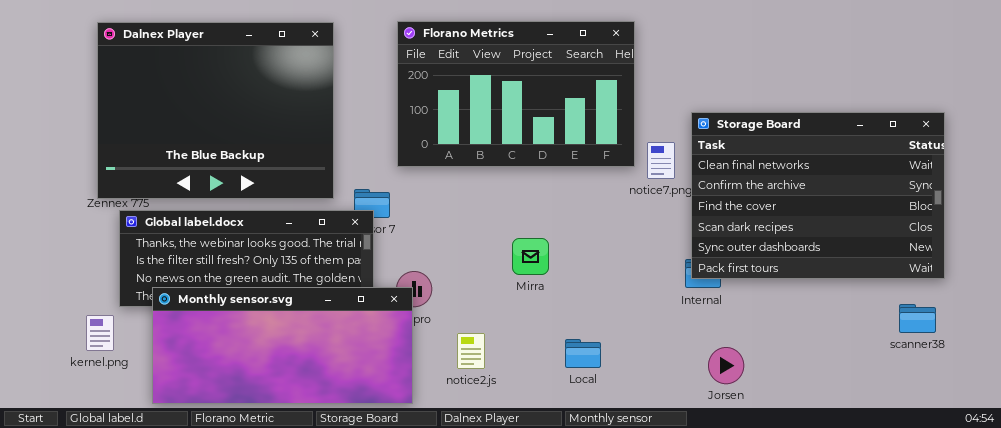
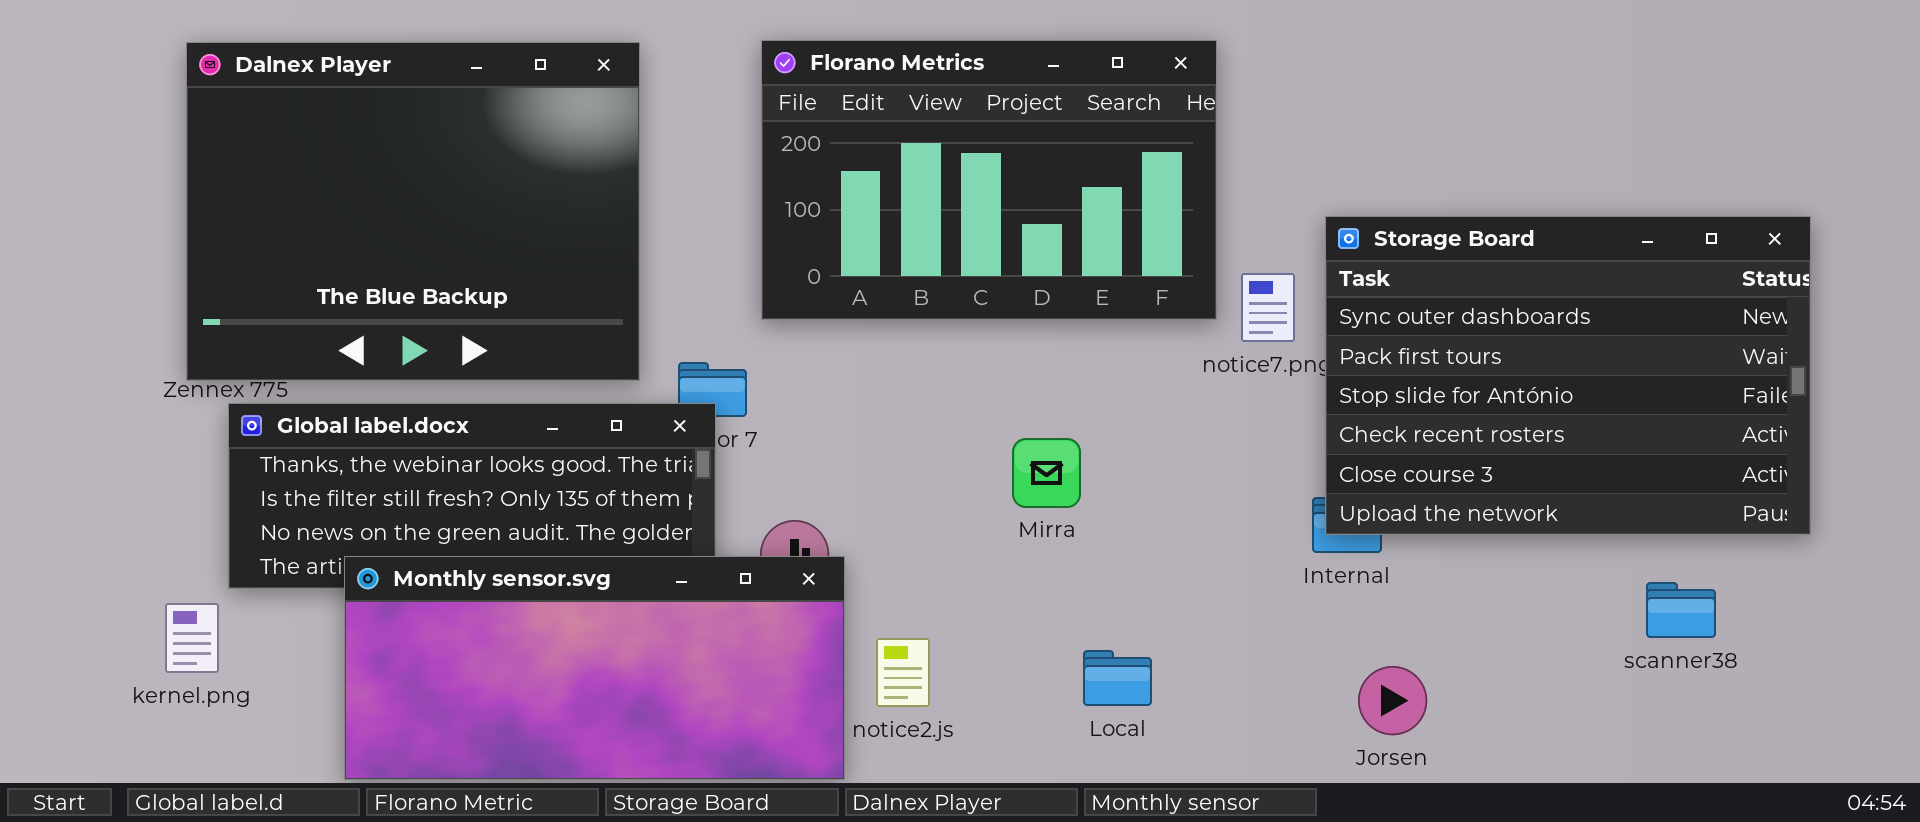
Storage Board: [691,112,945,279] -> [1325,216,1811,535], scrolled down 4 rows
Mirra: [512,238,549,275] -> [1012,438,1081,508], moved
Monthly sensor.svg: [152,287,413,404] -> [344,556,845,780], moved
scanner38: [899,304,936,333] -> [1646,582,1716,638], moved

